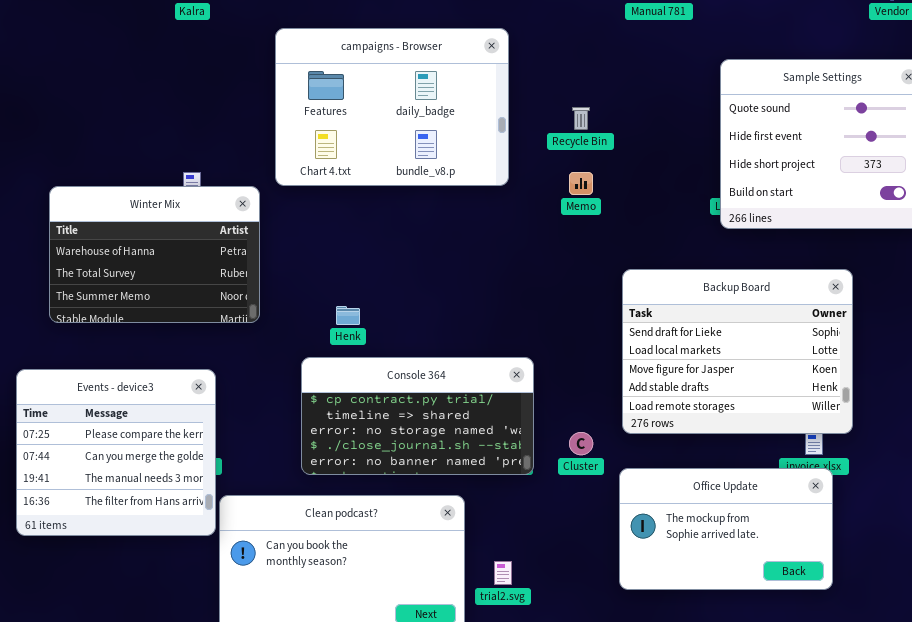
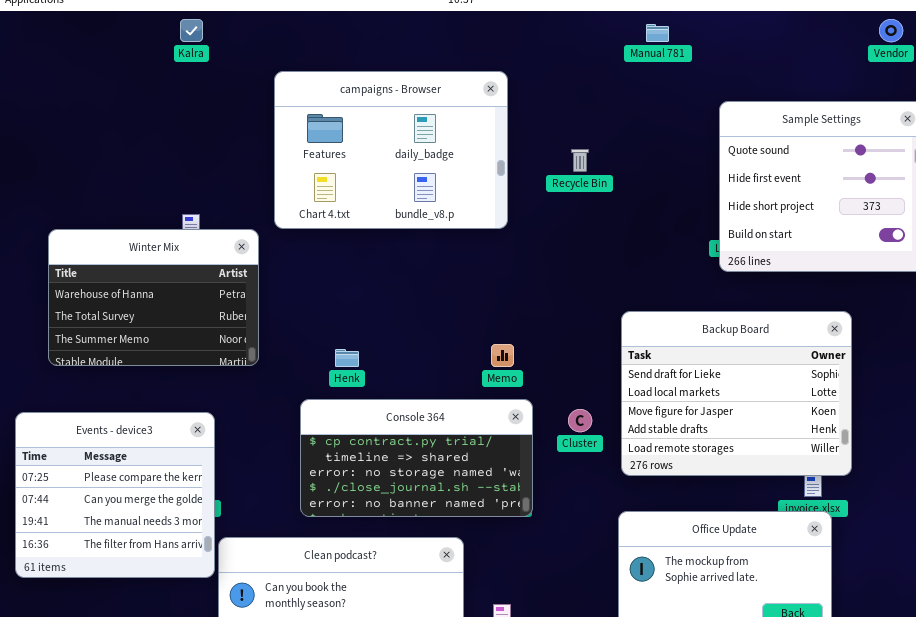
Memo: [569,172,593,195] -> [491,344,514,367], moved
Cluster: [569,432,593,455] -> [568,409,592,432], moved

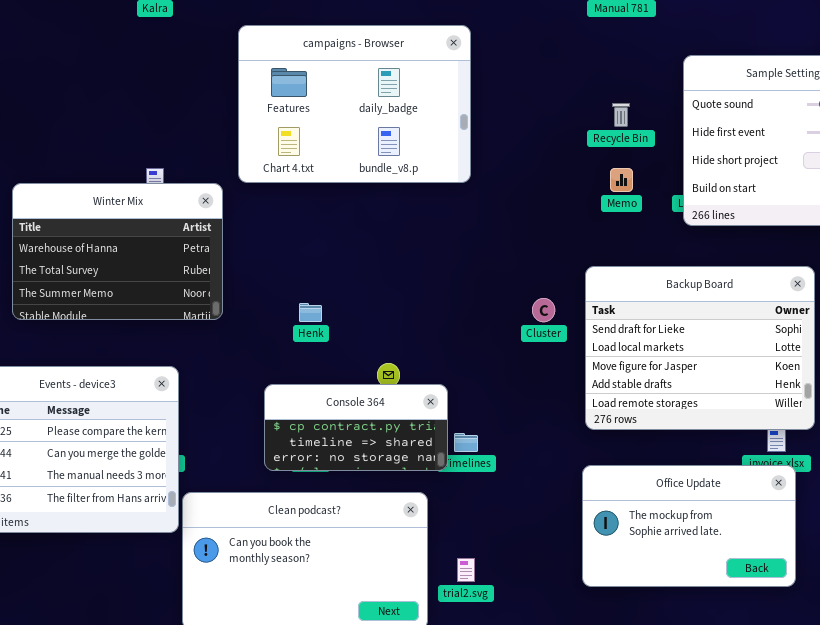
Recycle Bin: [571,149,589,172] -> [612,103,630,127], moved
Memo: [491,344,514,367] -> [610,168,633,192], moved
Console 364: [300,399,533,517] -> [264,384,448,471], resized
Cluster: [568,409,592,432] -> [532,298,555,322], moved

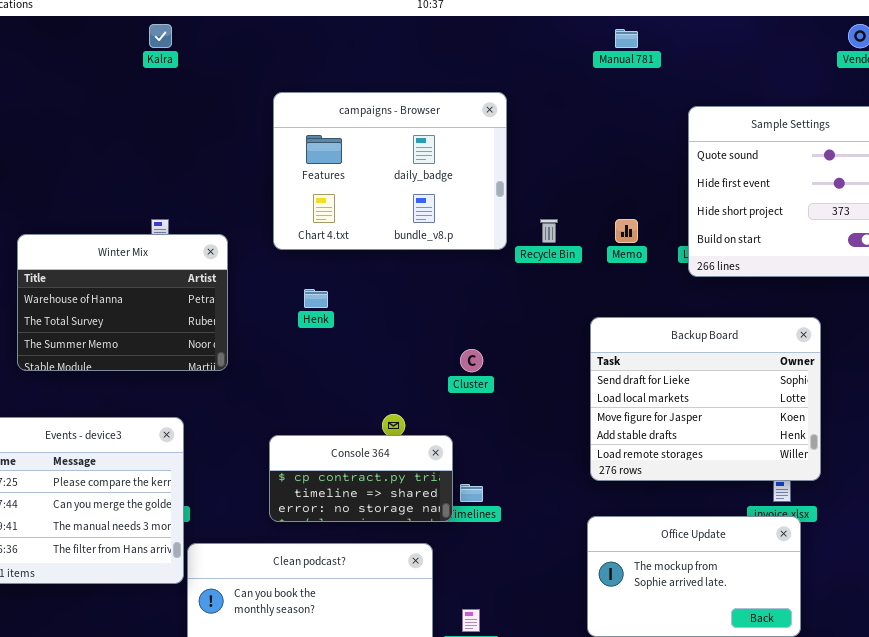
campaigns - Browser: [238,25,471,183] -> [273,92,507,250], moved
Recycle Bin: [612,103,630,127] -> [540,219,558,243], moved
Cluster: [532,298,555,322] -> [460,349,483,372], moved
Henk: [299,303,322,322] -> [304,289,328,308], moved

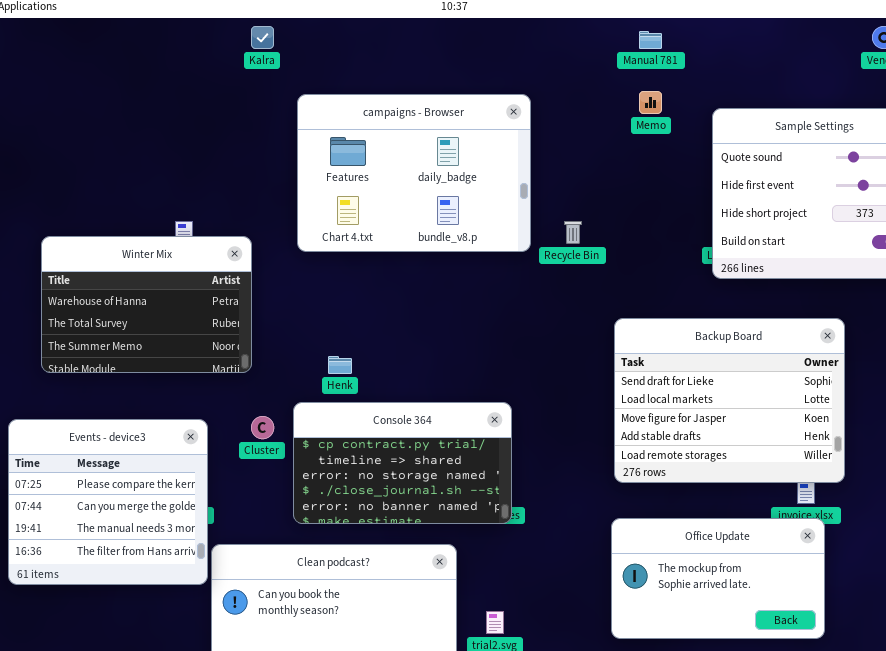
Kalra: [149,24,172,48] -> [251,26,274,49], moved
Memo: [615,219,638,243] -> [639,91,662,114], moved
Henk: [304,289,328,308] -> [328,356,352,374], moved
Cluster: [460,349,483,372] -> [251,416,274,439], moved
Console 364: [269,435,453,522] -> [293,402,512,524], resized

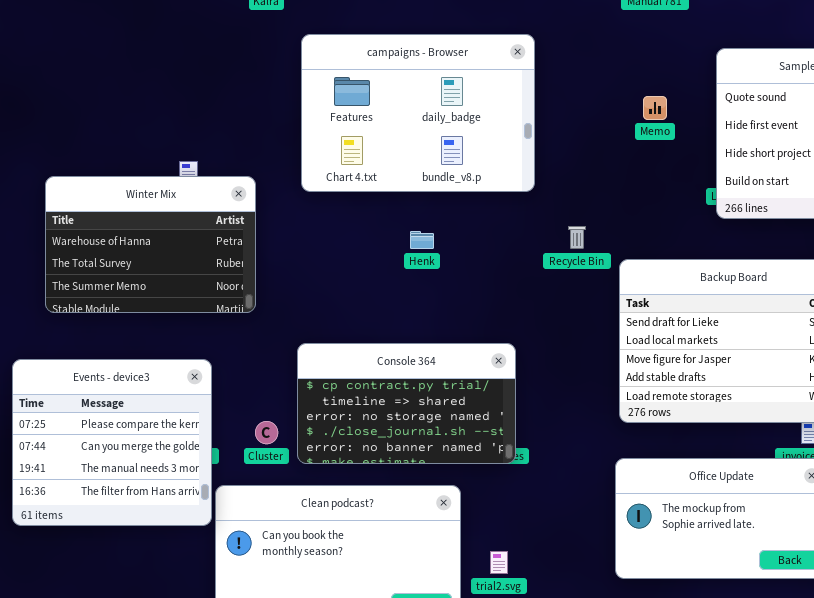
Memo: [639,91,662,114] -> [643,96,667,120], moved
Recycle Bin: [564,221,582,244] -> [568,226,586,249], moved
Henk: [328,356,352,374] -> [410,231,434,249], moved
Cluster: [251,416,274,439] -> [255,421,278,444], moved

